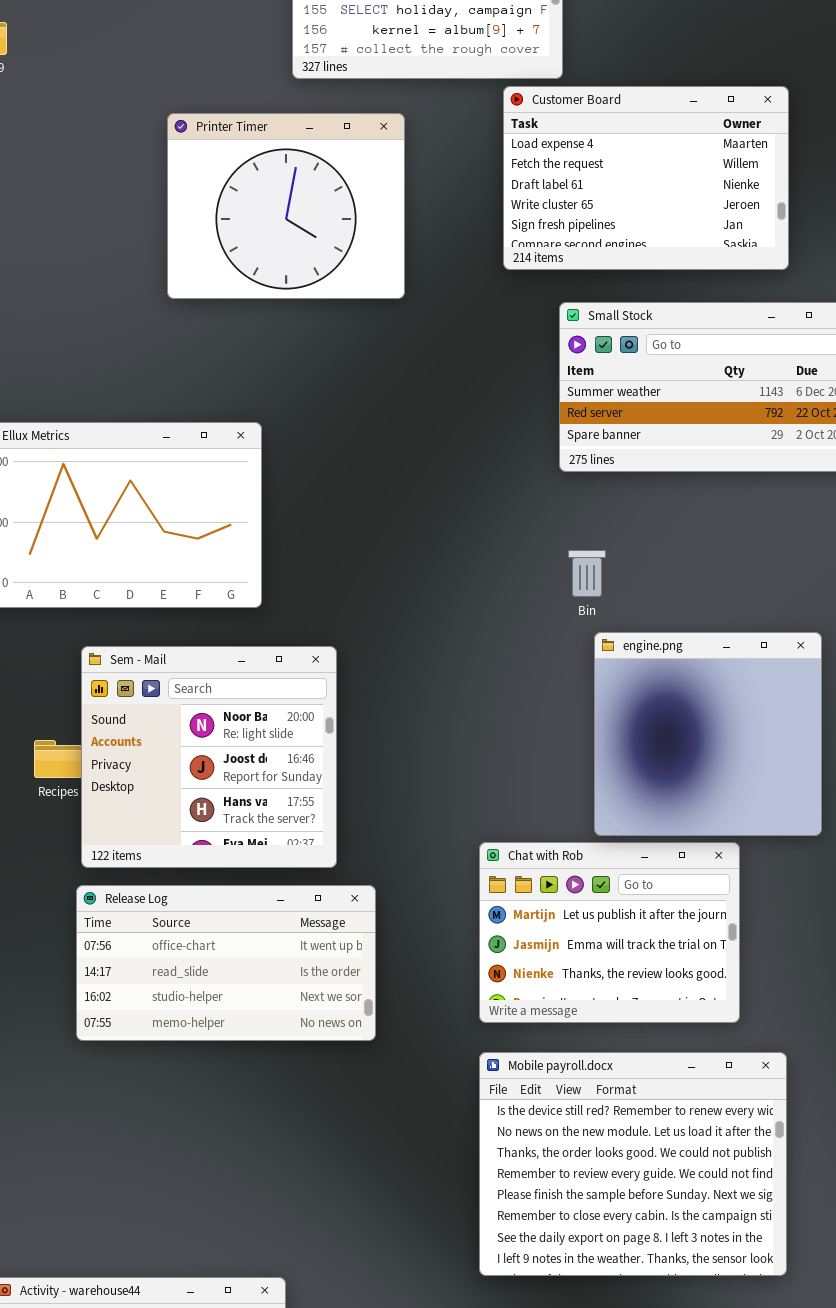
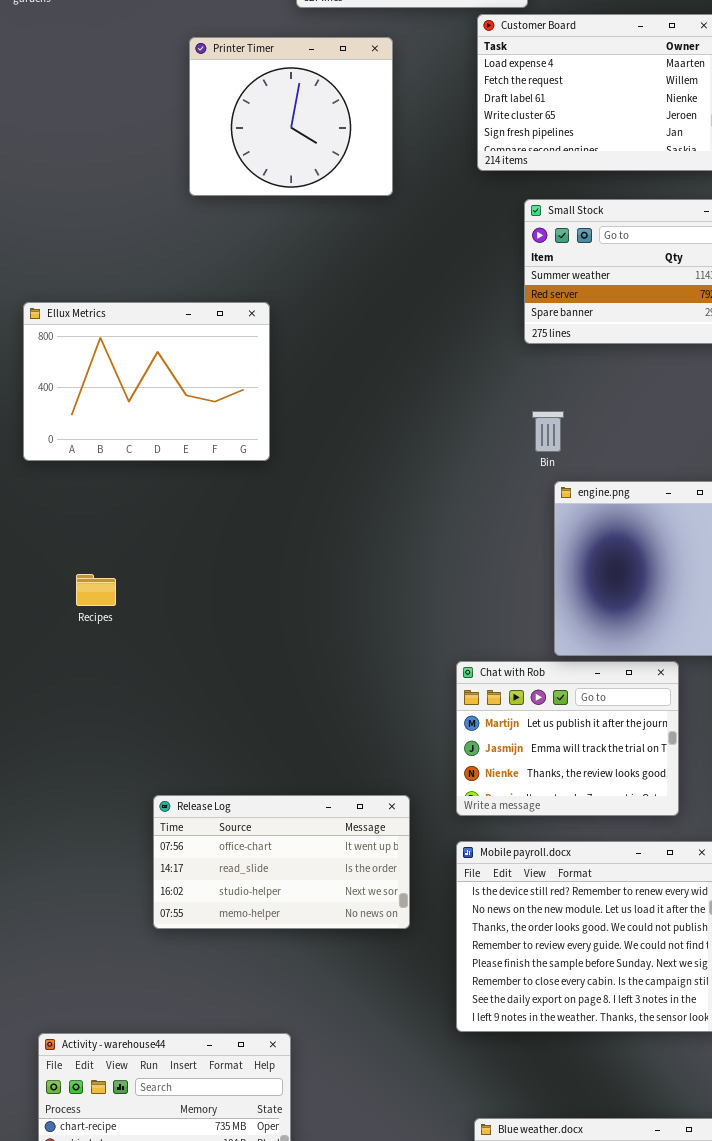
Sem - Mail: [81,646,337,868] -> none, closed
Release Log: [76,885,376,1041] -> [153,795,410,929], moved

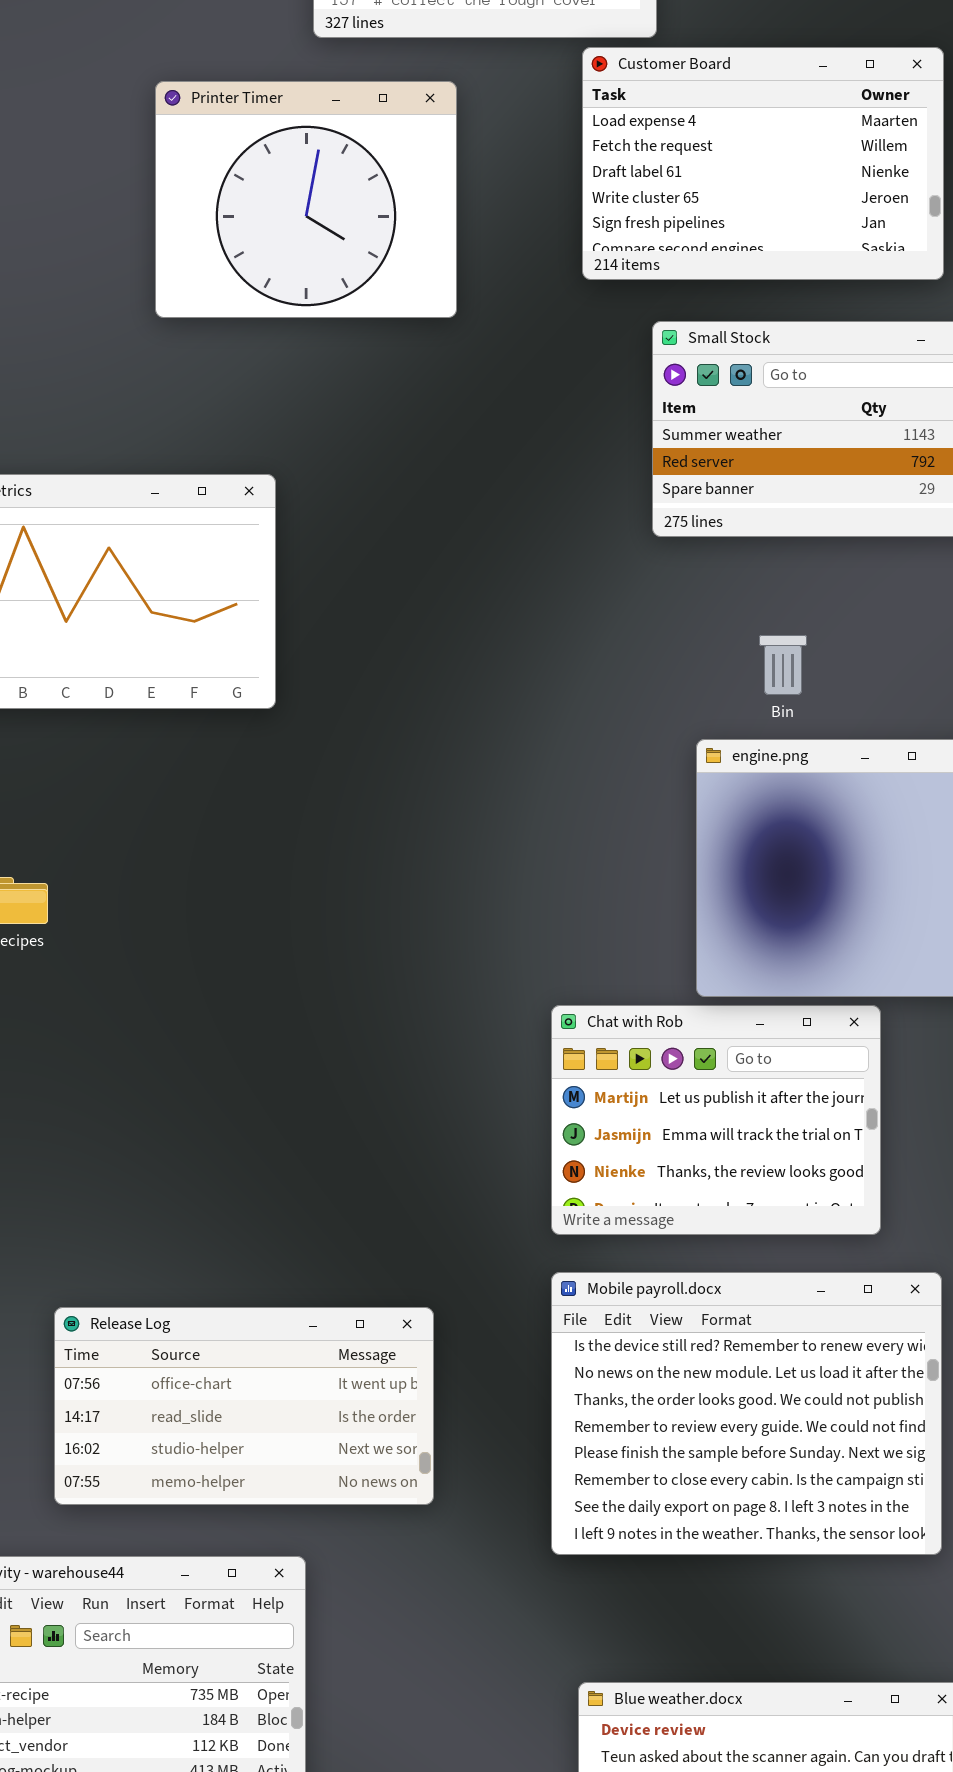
Bin: [532,411,564,452] -> [759,635,807,695], moved
Release Log: [153,795,410,929] -> [54,1307,434,1505], moved

